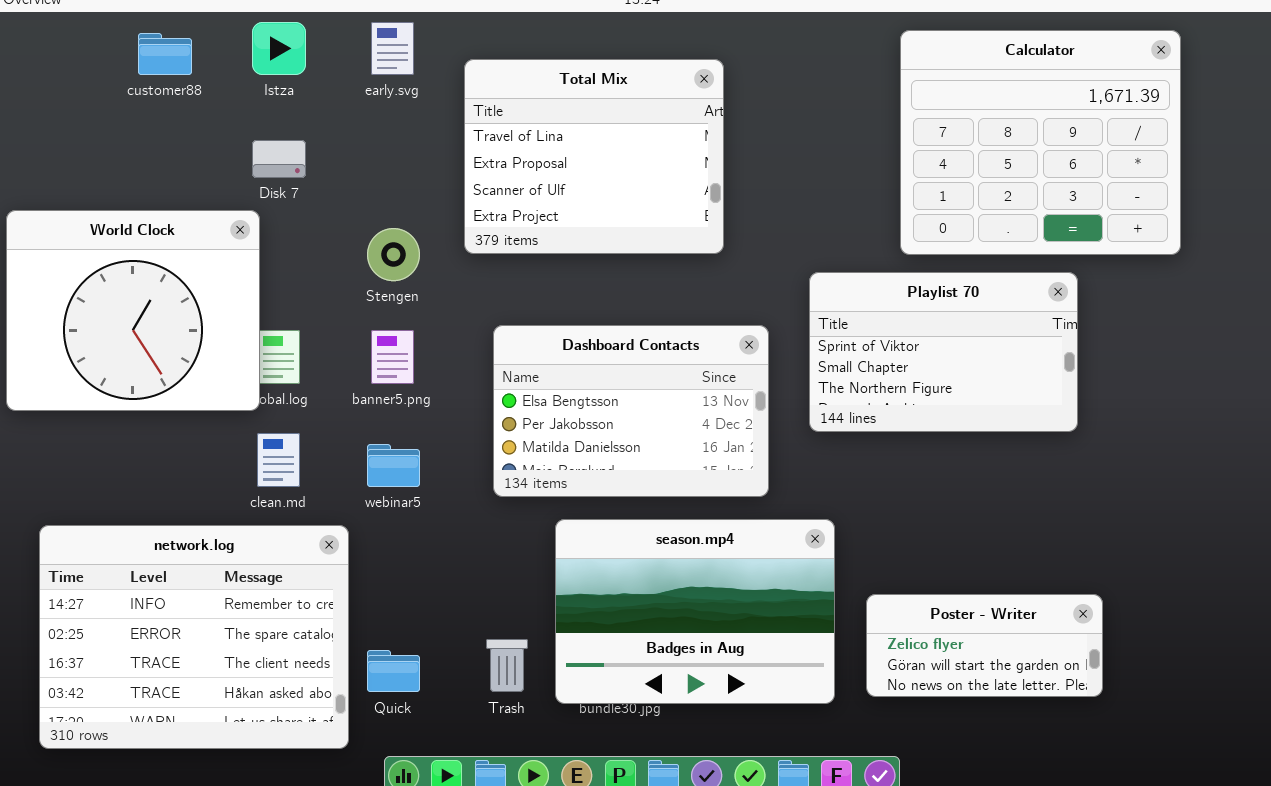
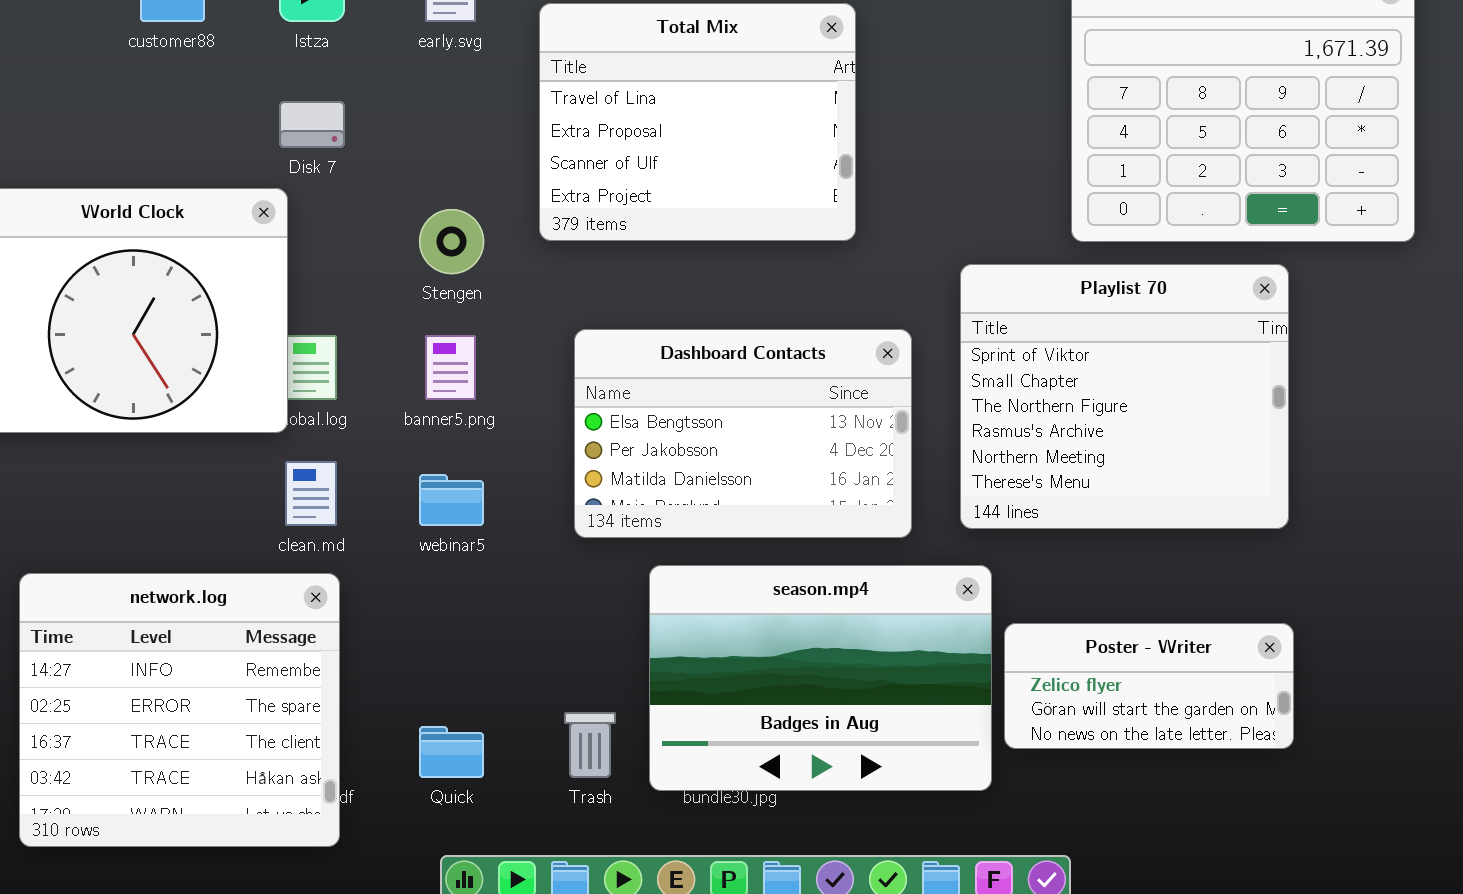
Playlist 70: [809,272,1078,432] -> [960,264,1289,529], resized
network.log: [39,525,349,749] -> [19,573,340,847], resized
Poster - Writer: [866,594,1103,697] -> [1004,623,1294,749], moved

